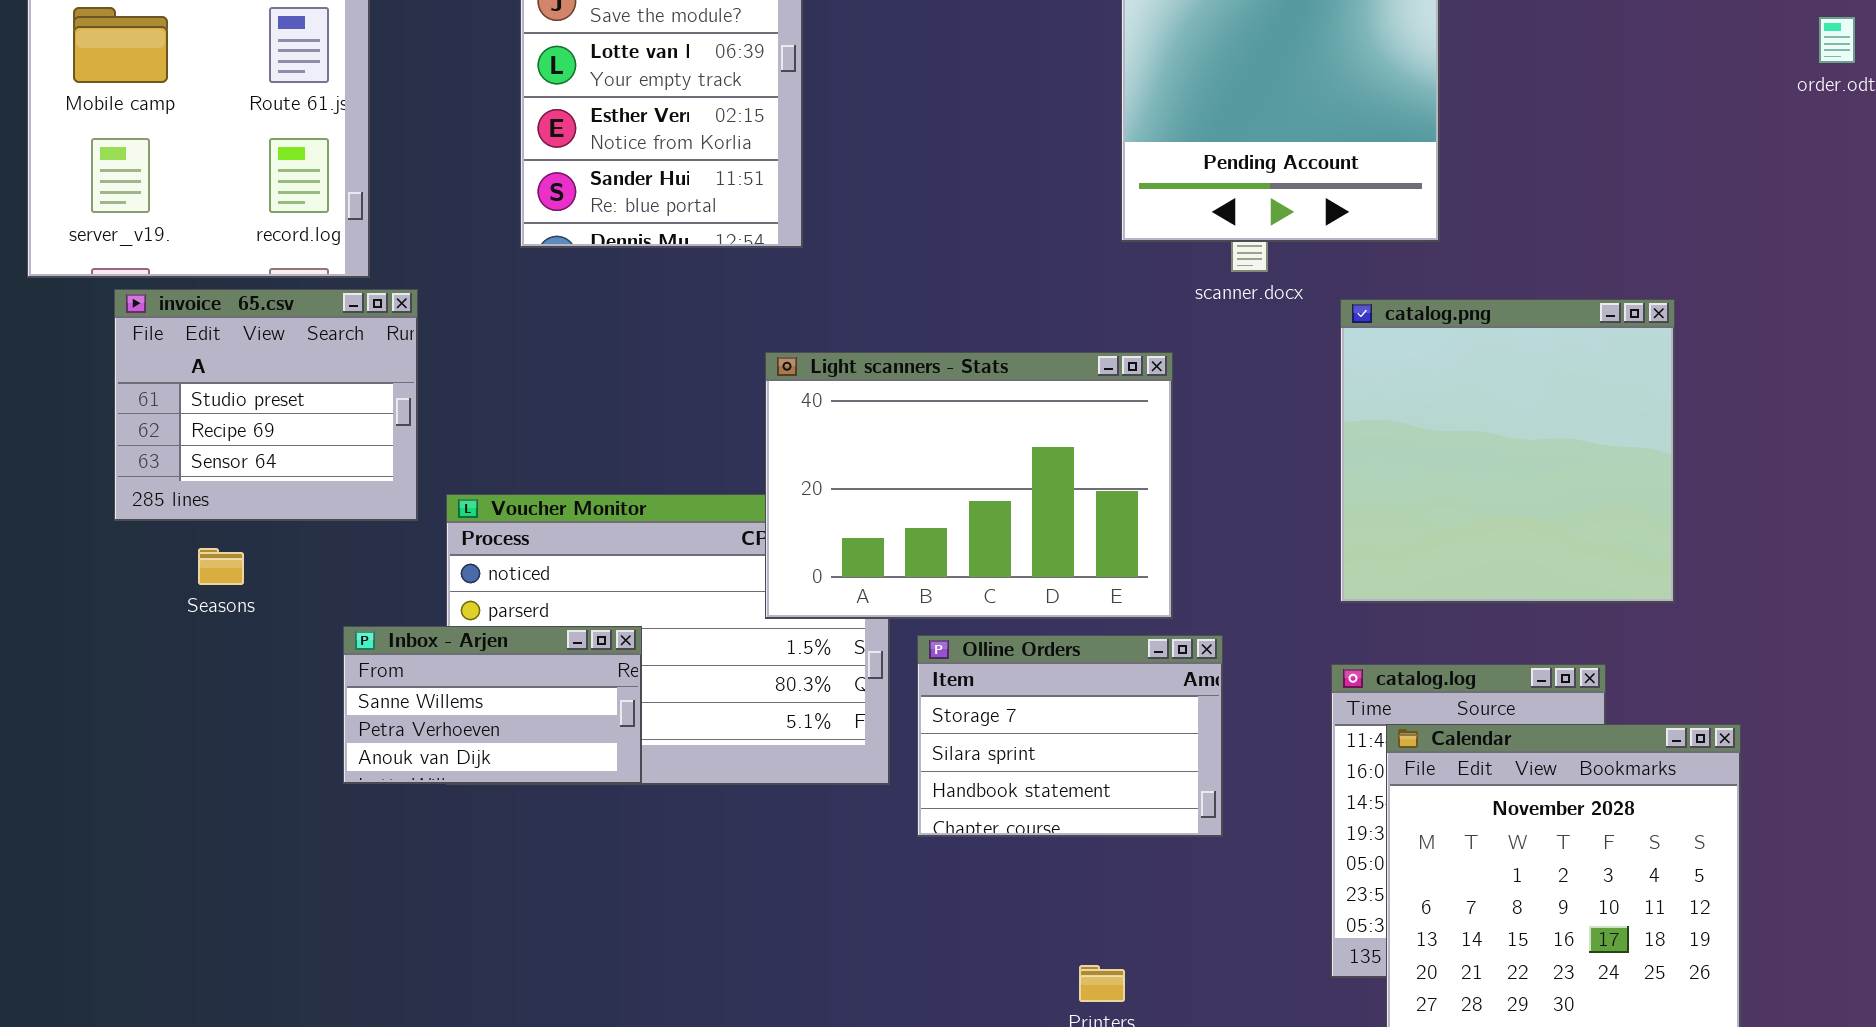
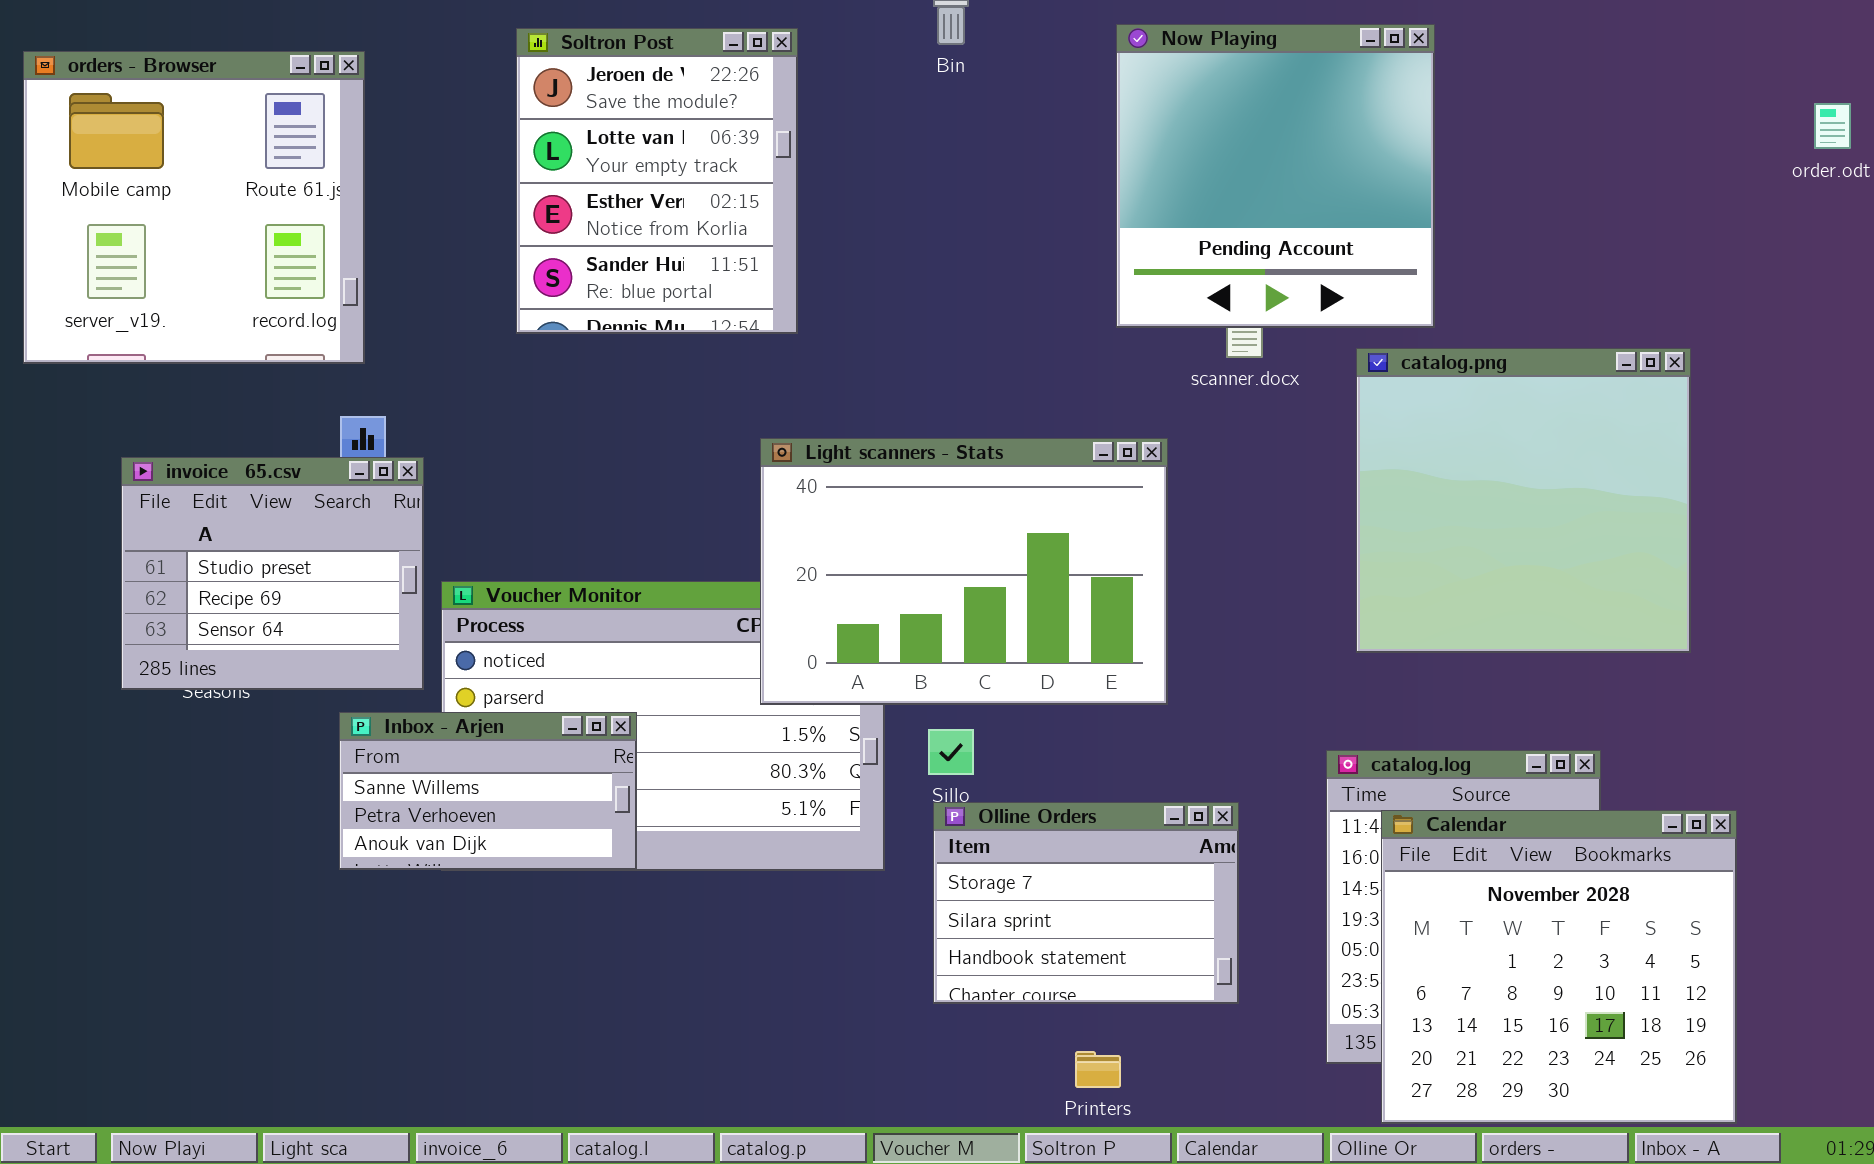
invoice_65.csv: [114,289,418,521] -> [121,457,424,690], moved
catalog.png: [1340,299,1675,603] -> [1356,348,1691,653], moved
Olline Orders: [917,635,1223,837] -> [933,802,1239,1004], moved

